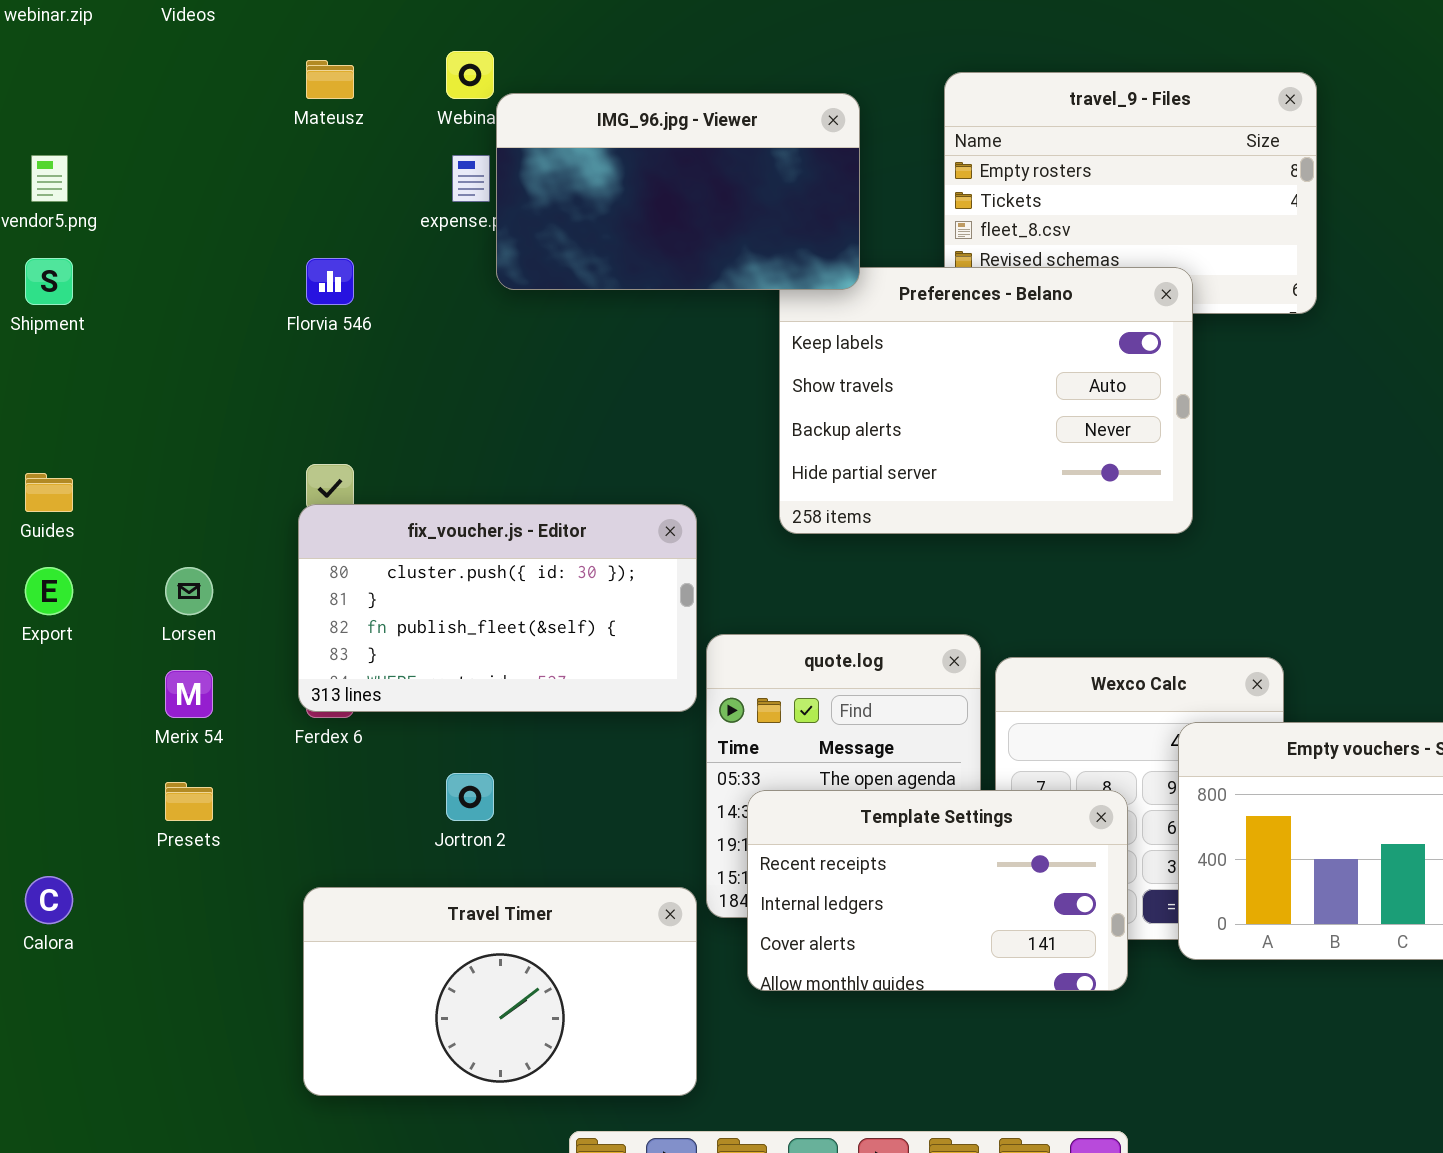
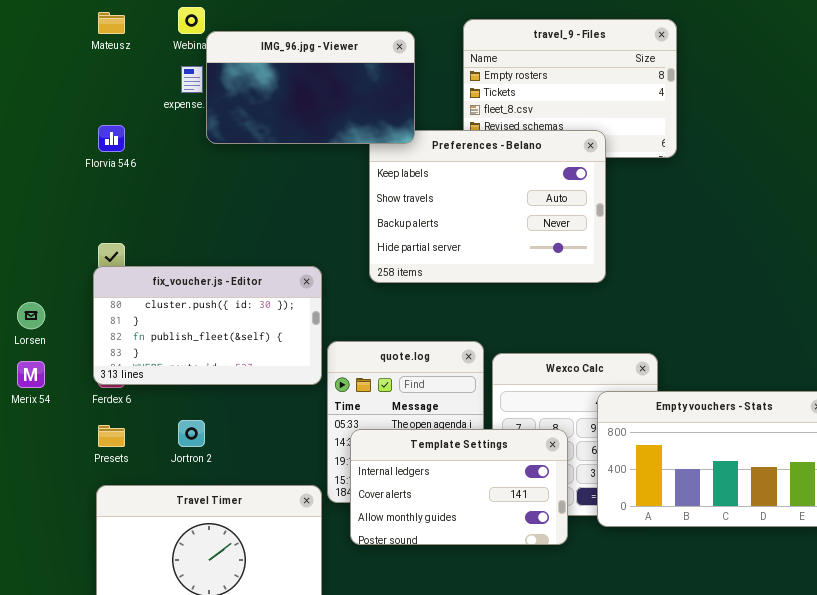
Presets: [165,782,213,821] -> [98,425,125,447], moved
Template Settings: [747,790,1128,991] -> [350,429,568,545], scrolled down 1 row

